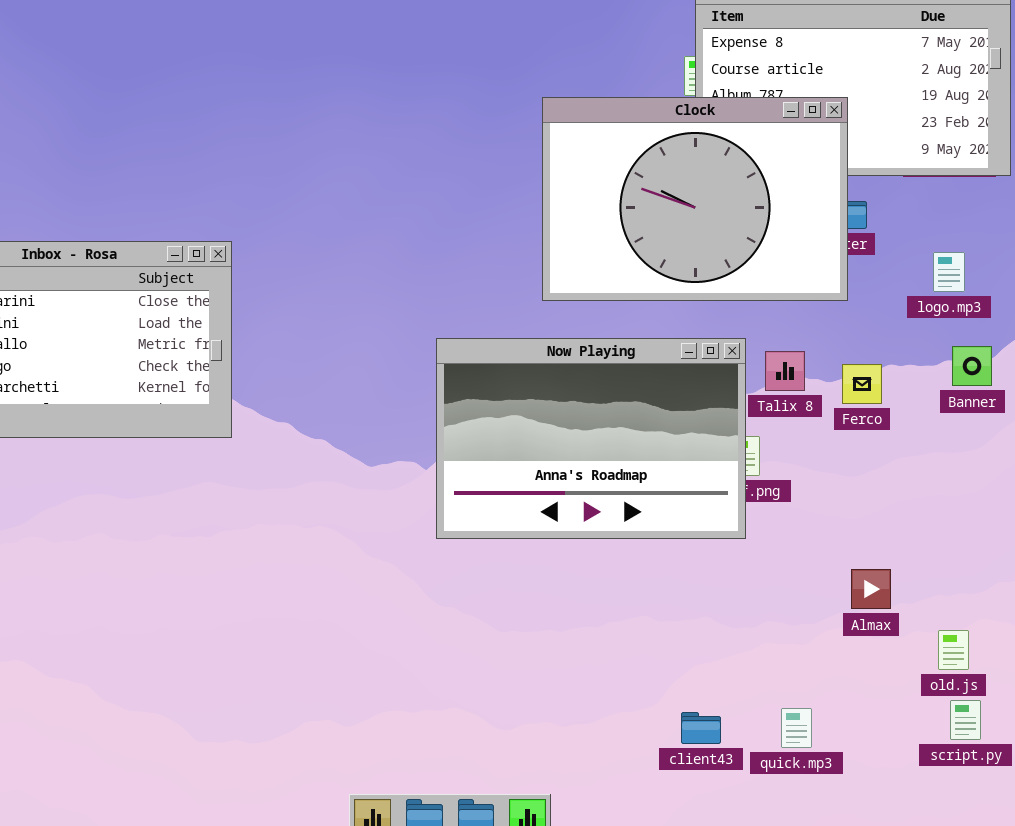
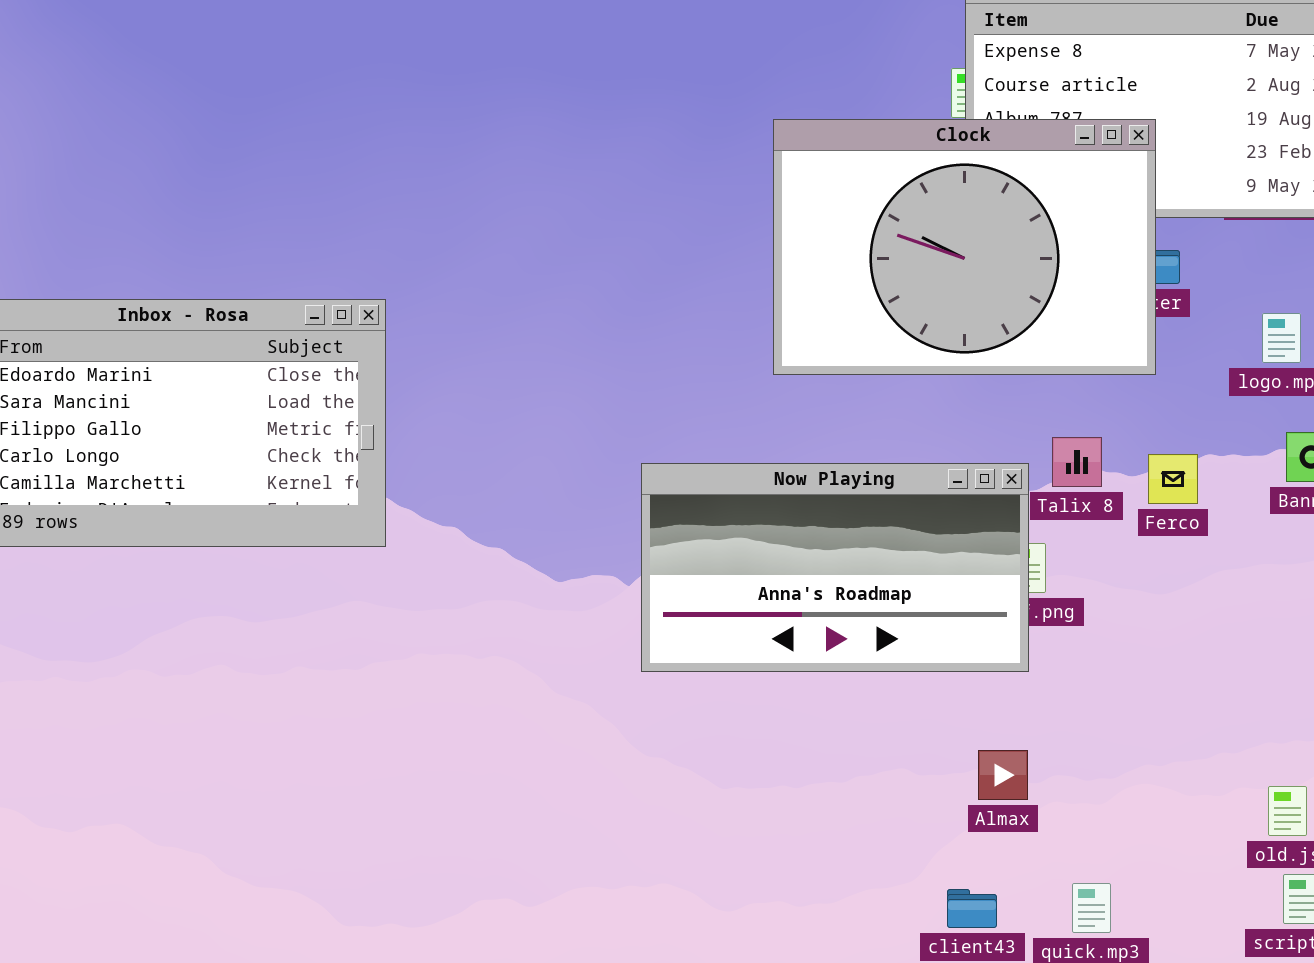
Now Playing: [436,338,746,539] -> [641,463,1029,672], resized
Almax: [851,569,891,609] -> [978,750,1028,800], moved

